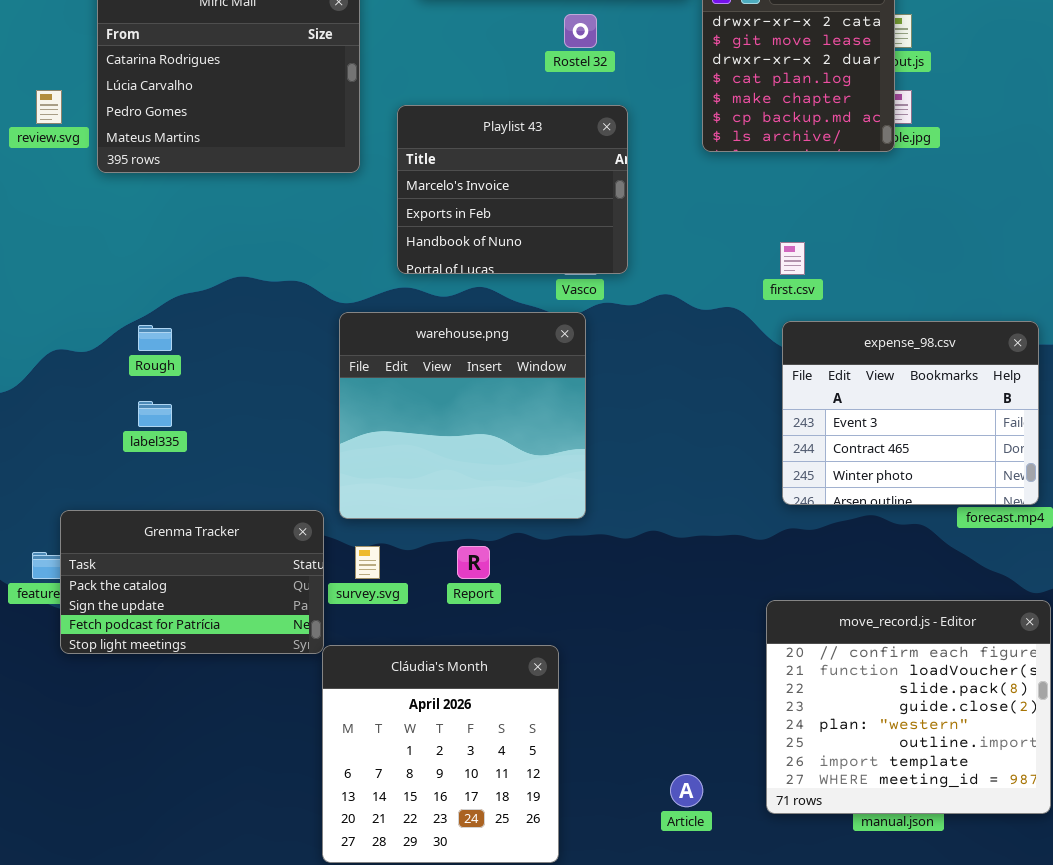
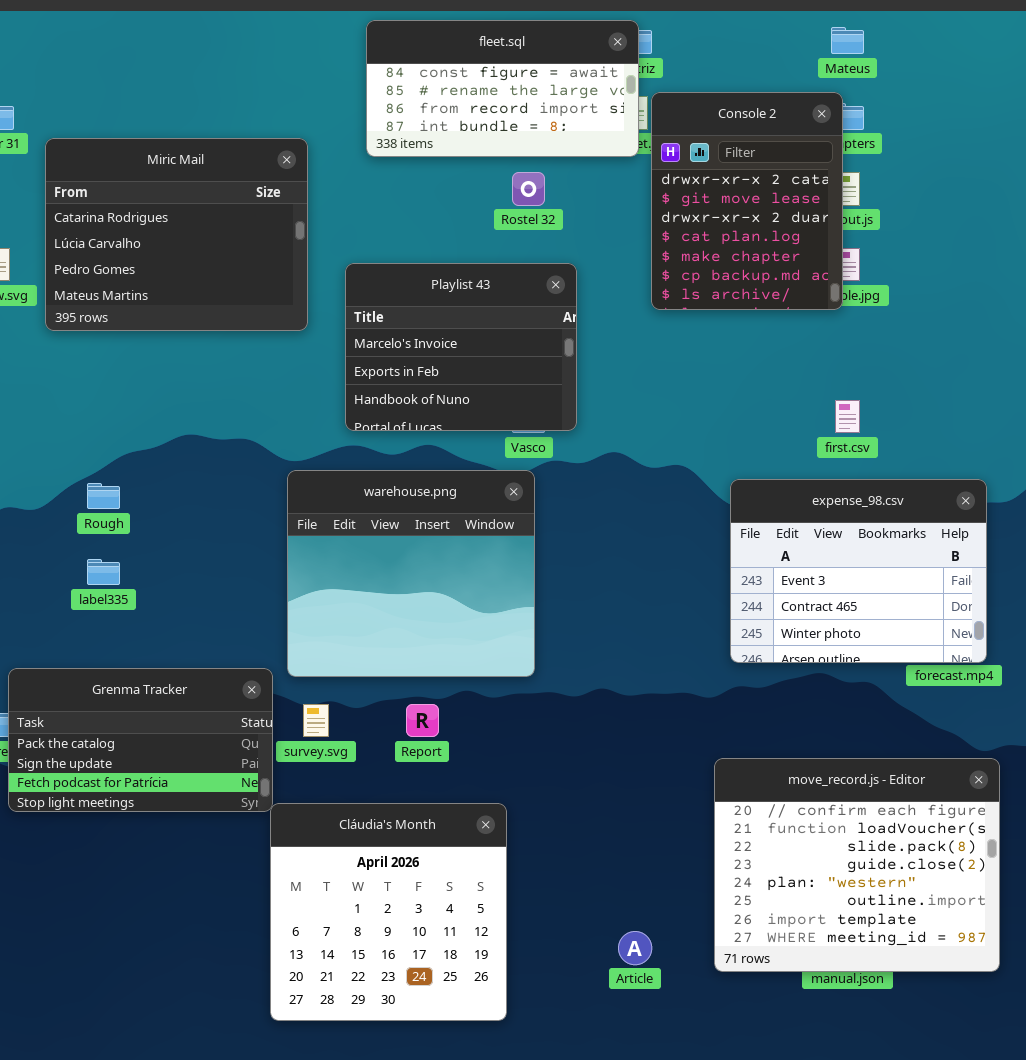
first.csv: [780,242,805,275] -> [835,400,860,433], moved

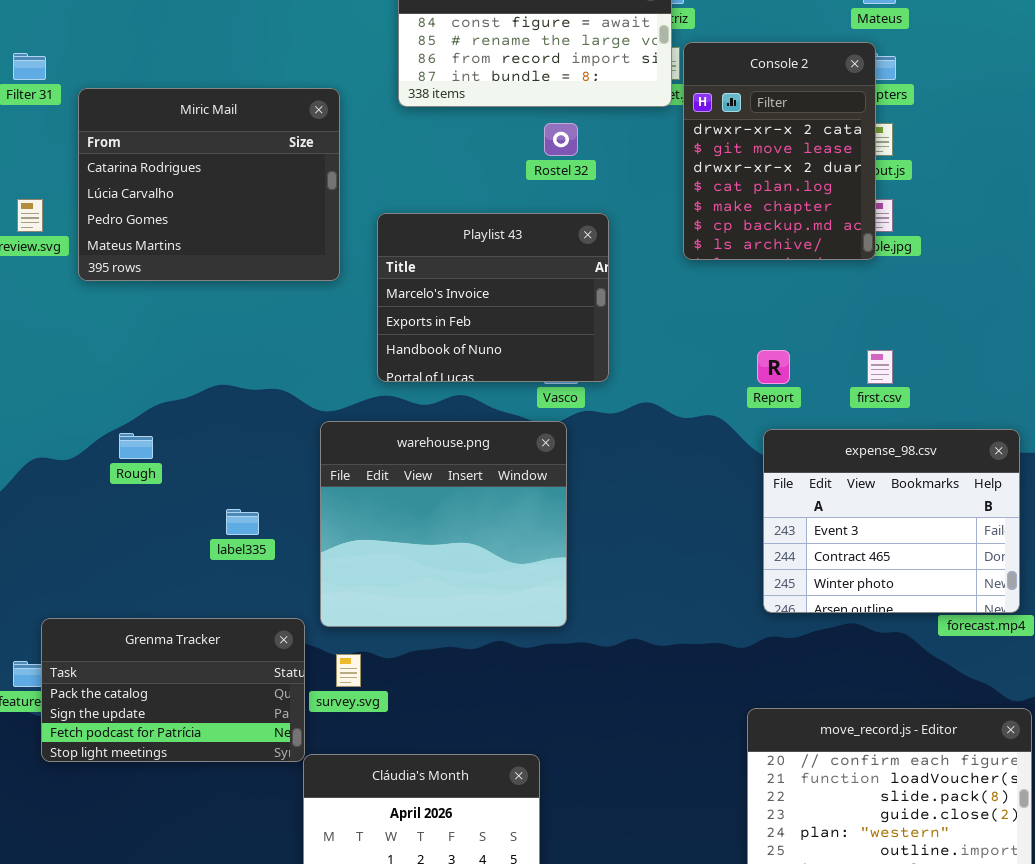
label335: [87,559,120,585] -> [226,509,259,535], moved
Report: [406,704,439,737] -> [757,350,790,384], moved

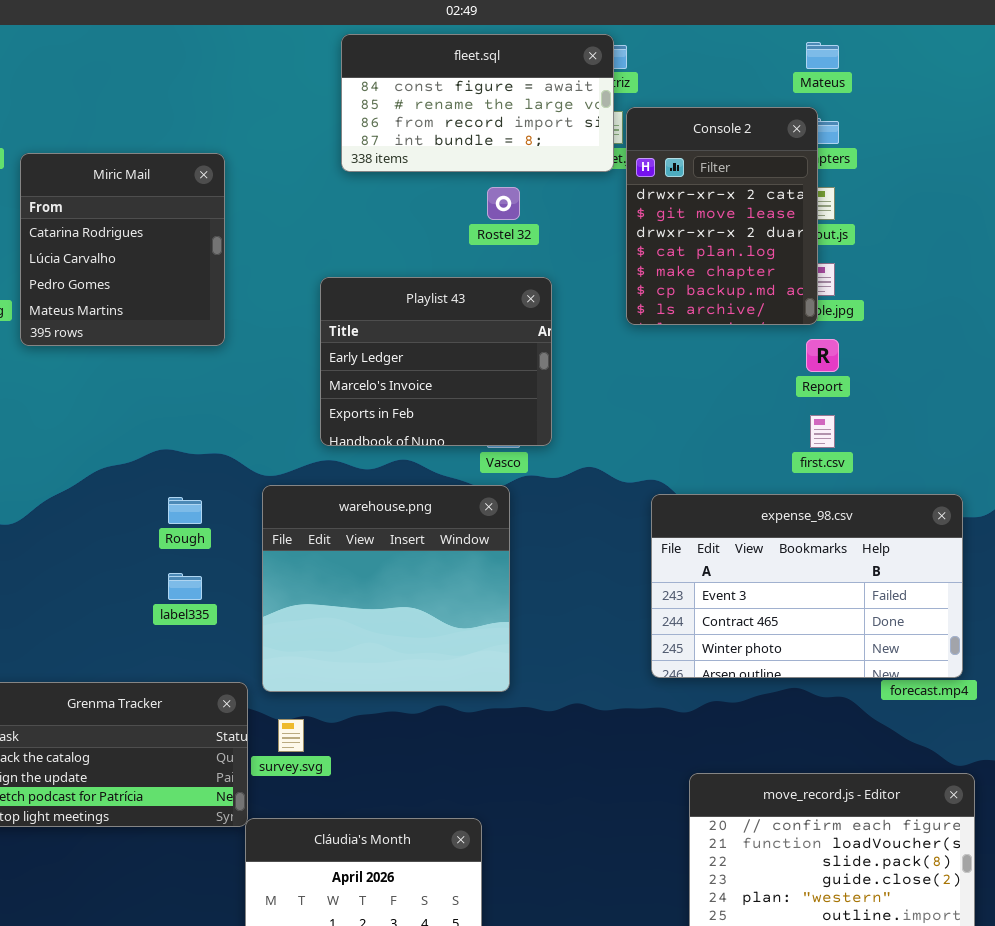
Miric Mail: [78,88,340,281] -> [20,153,225,346], resized
Playlist 43: [377,213,609,382] -> [320,277,552,446], scrolled up 1 row
Report: [757,350,790,384] -> [806,339,839,372], moved
expense_98.csv: [763,429,1020,613] -> [651,494,963,678], resized
Rough: [119,433,153,459] -> [168,497,202,524], moved

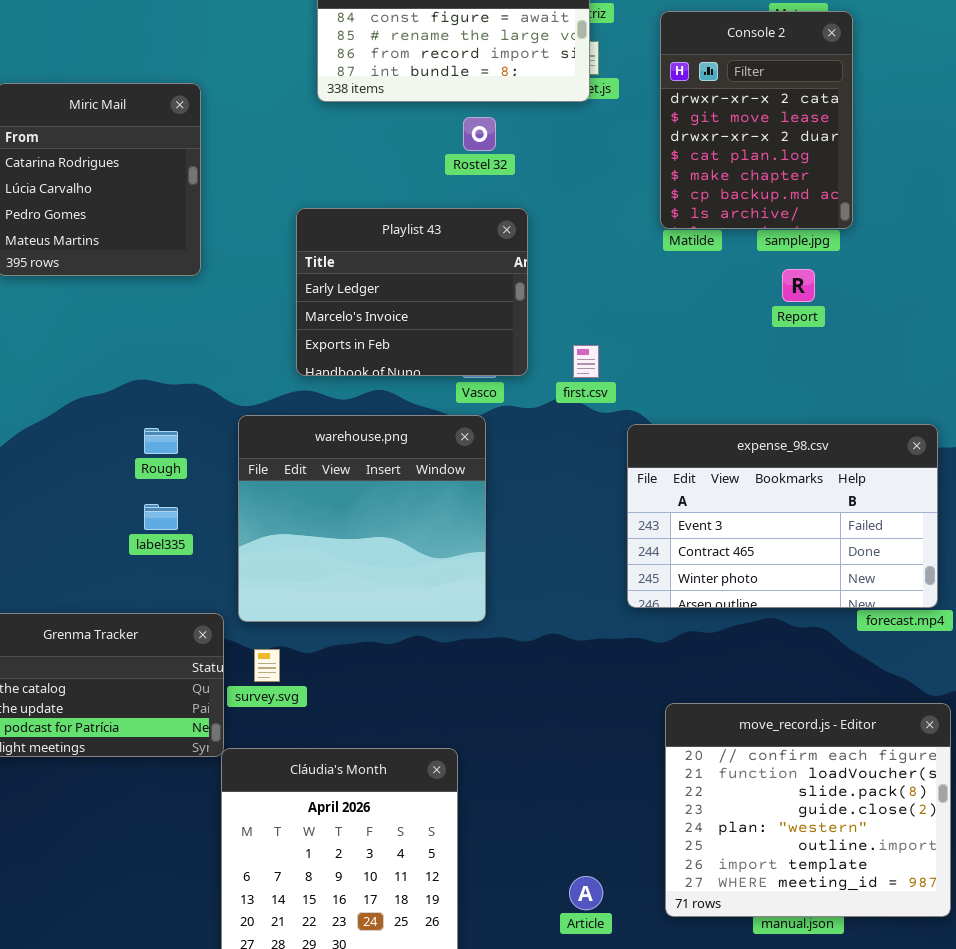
Console 2: [626,107,818,325] -> [660,11,853,229], moved
first.csv: [810,415,835,448] -> [573,345,599,378], moved

